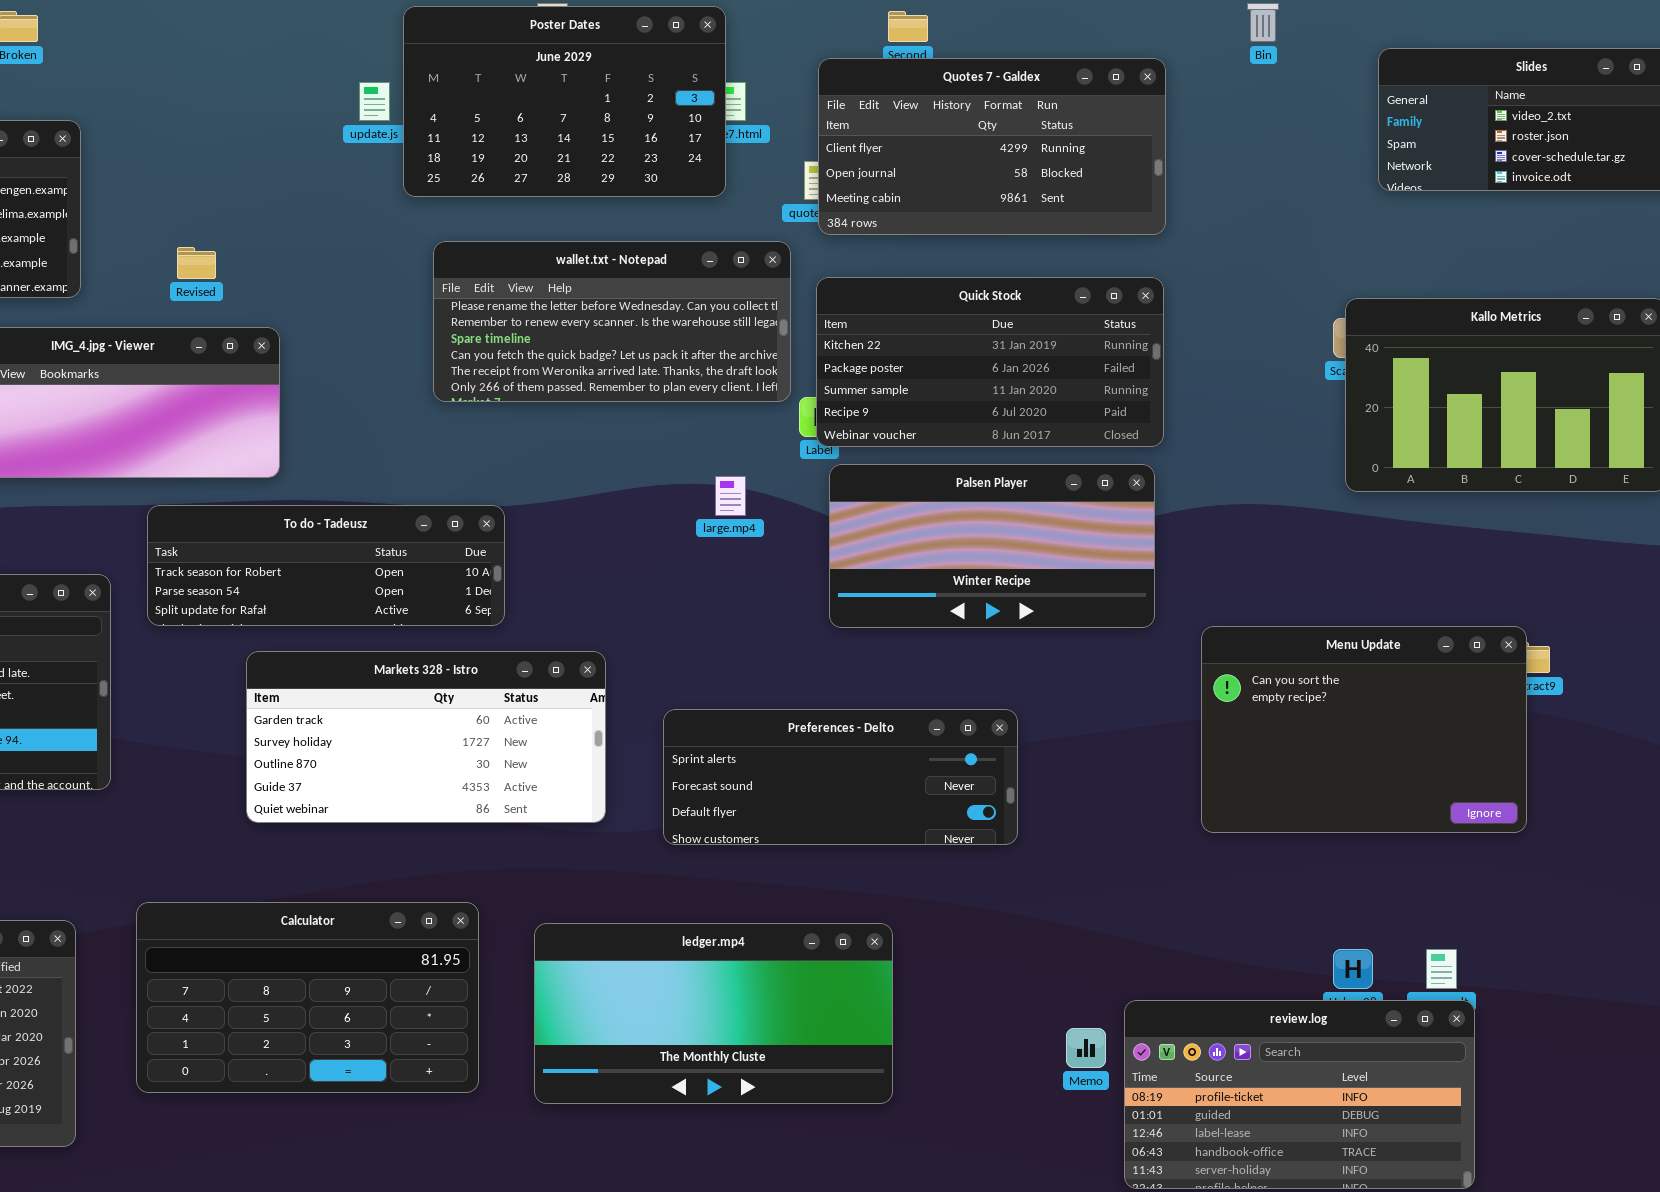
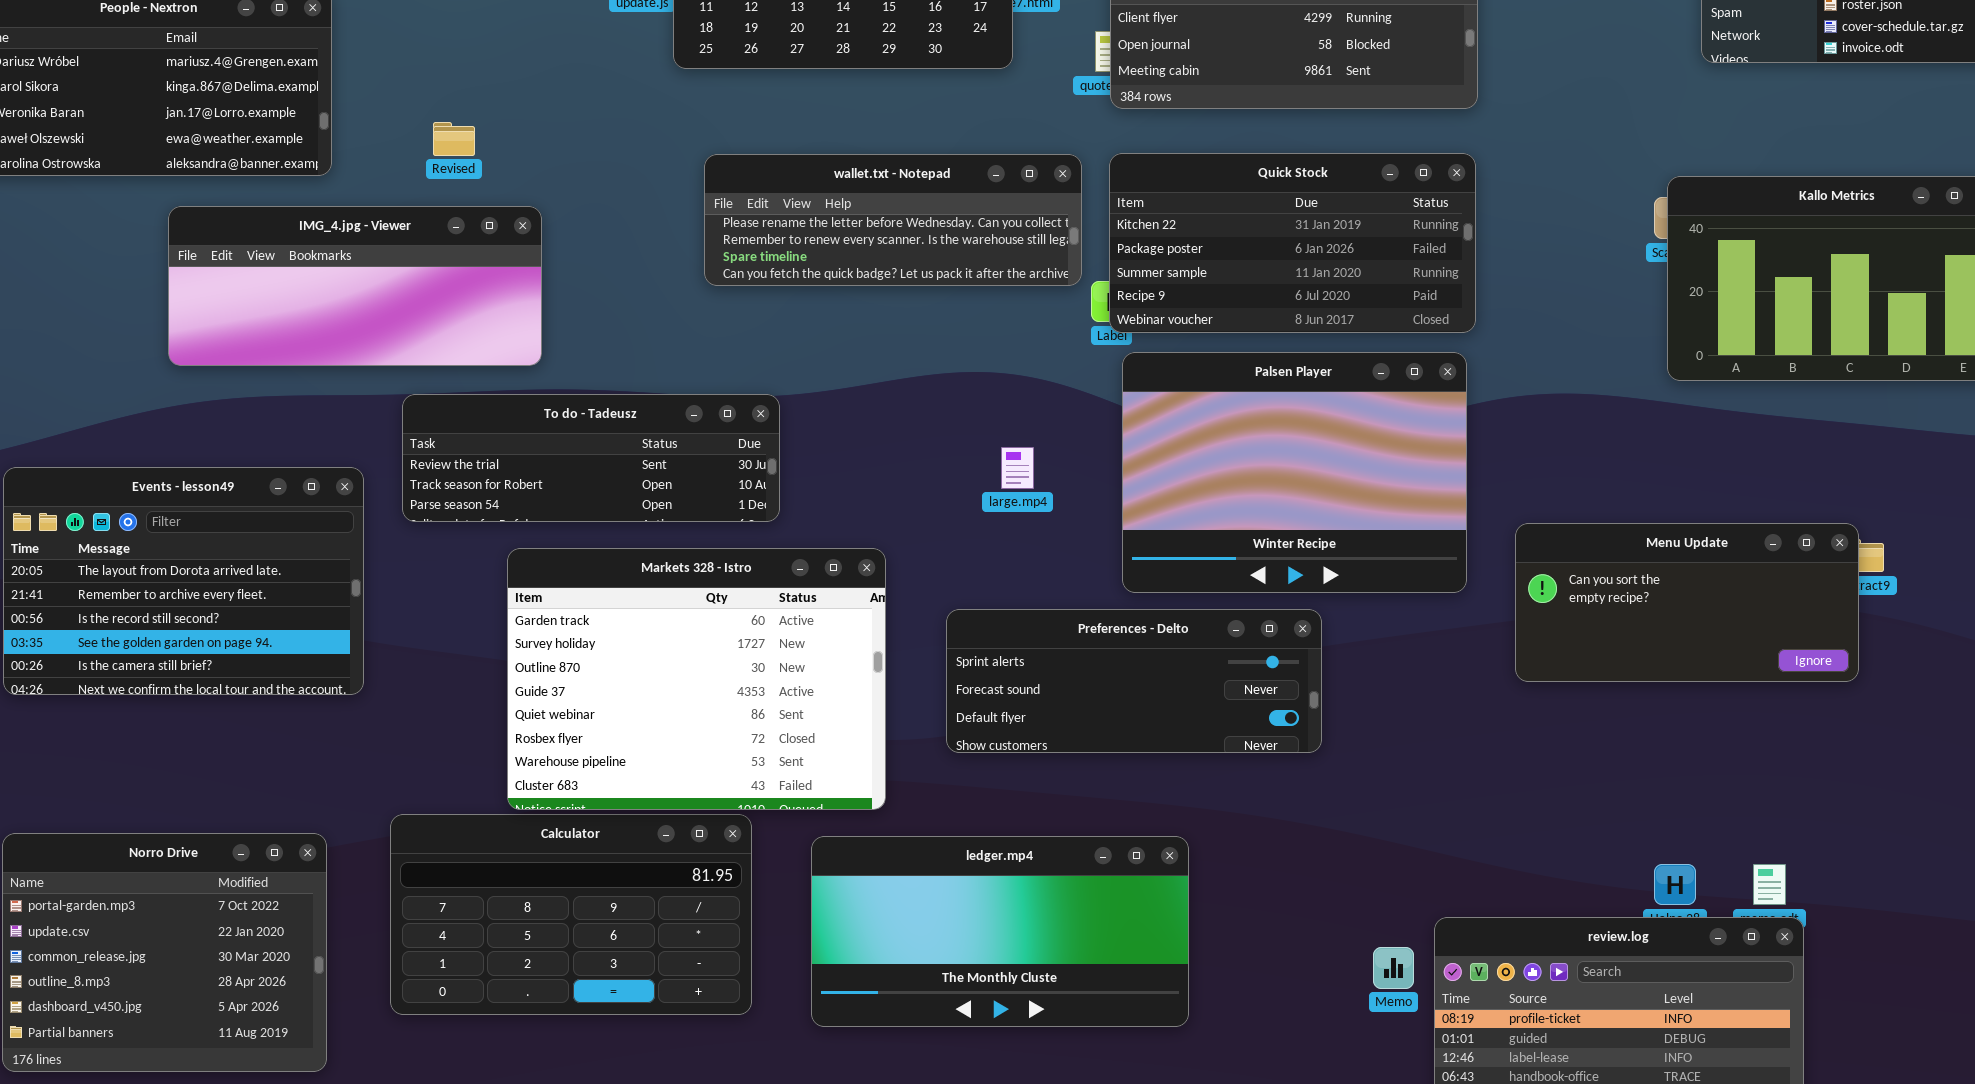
wallet.txt - Notepad: [433,241,791,402] -> [704,154,1082,286], resized
Palsen Player: [829,464,1155,628] -> [1122,352,1467,593], resized
large.mp4: [715,476,746,516] -> [1001,447,1034,489], moved
To do - Tadeusz: [147,505,505,626] -> [402,394,780,522], scrolled up 1 row
Menu Update: [1201,626,1527,833] -> [1515,523,1859,682], resized
Markets 328 - Istro: [246,651,606,823] -> [507,548,886,810], resized

